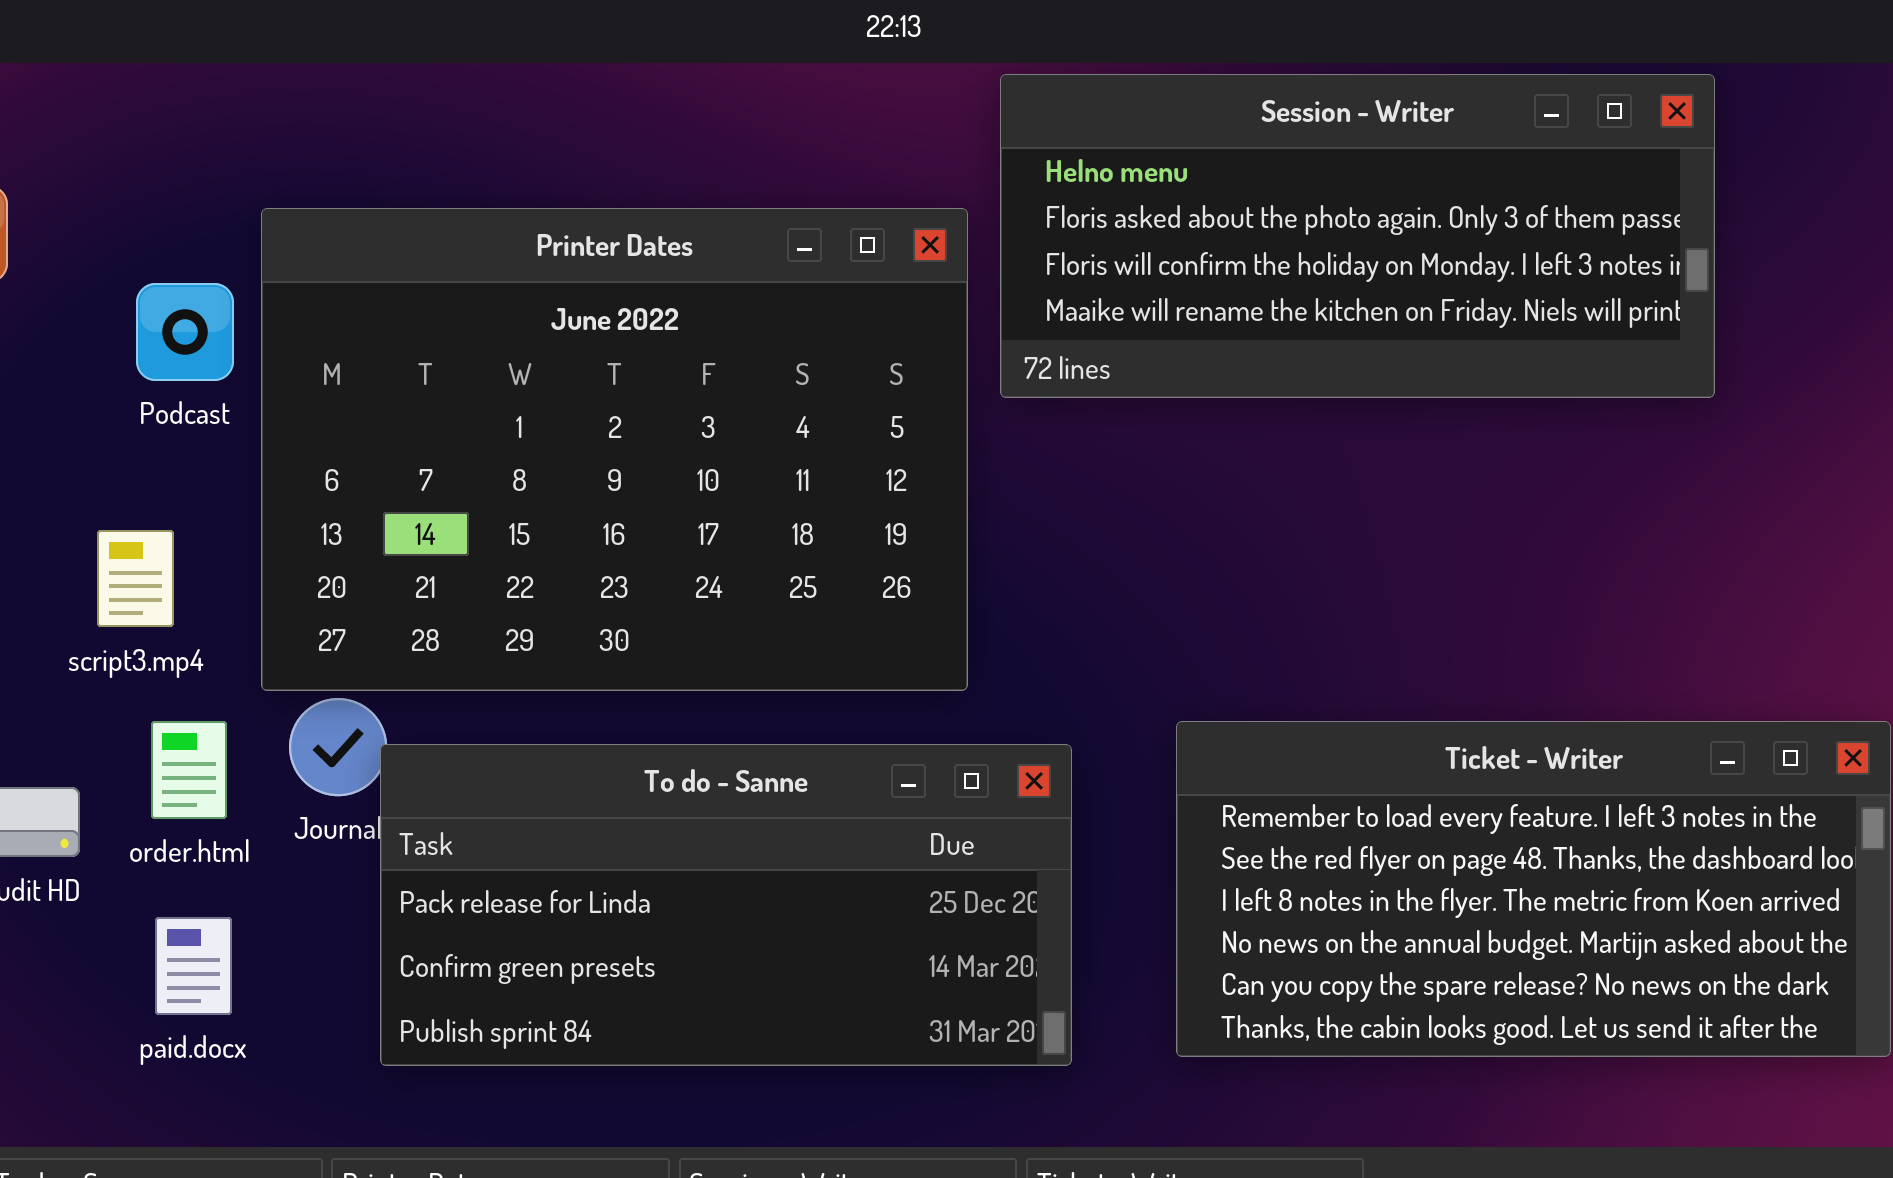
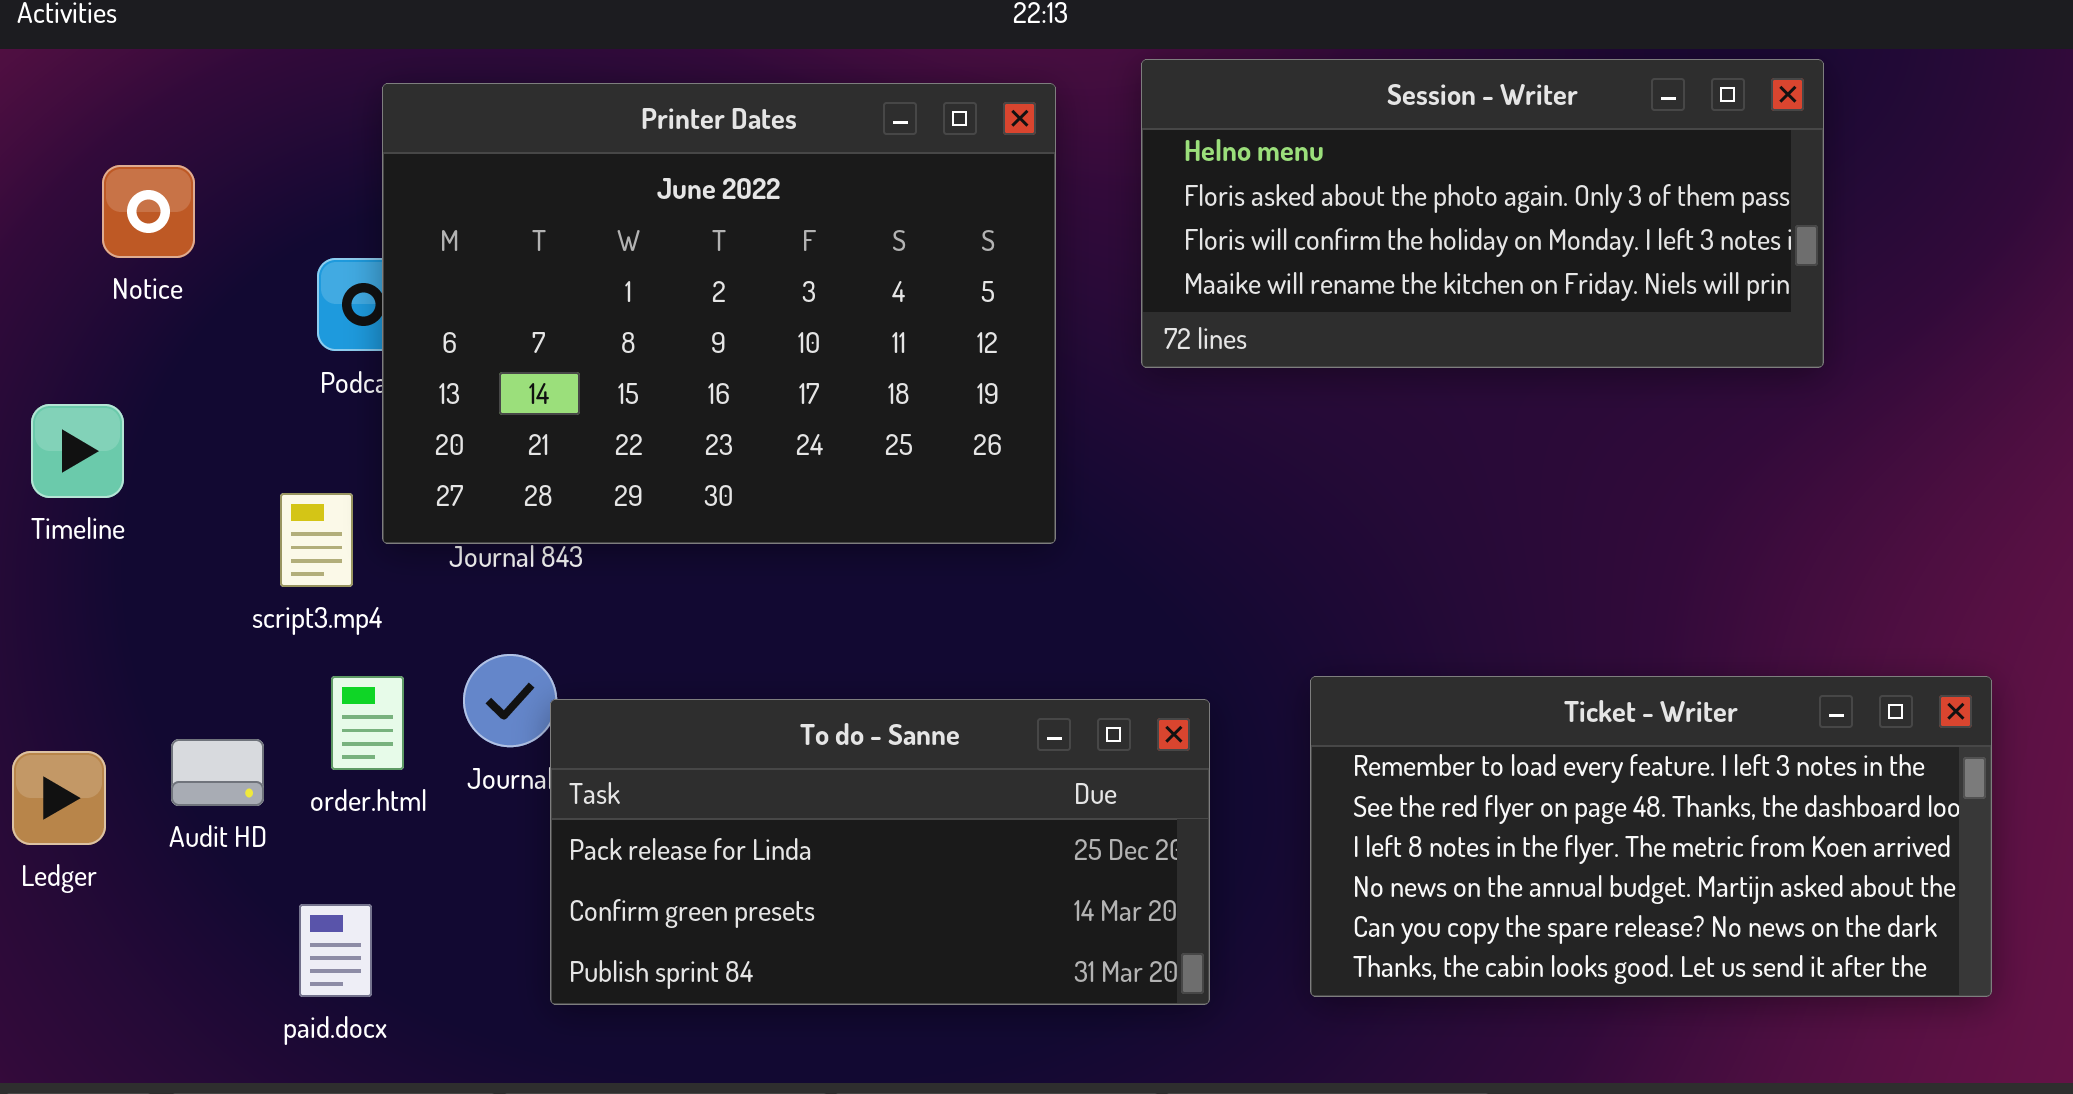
Printer Dates: [261,208,968,691] -> [382,83,1056,544], moved
paid.docx: [155,917,232,1015] -> [299,904,372,997], moved

